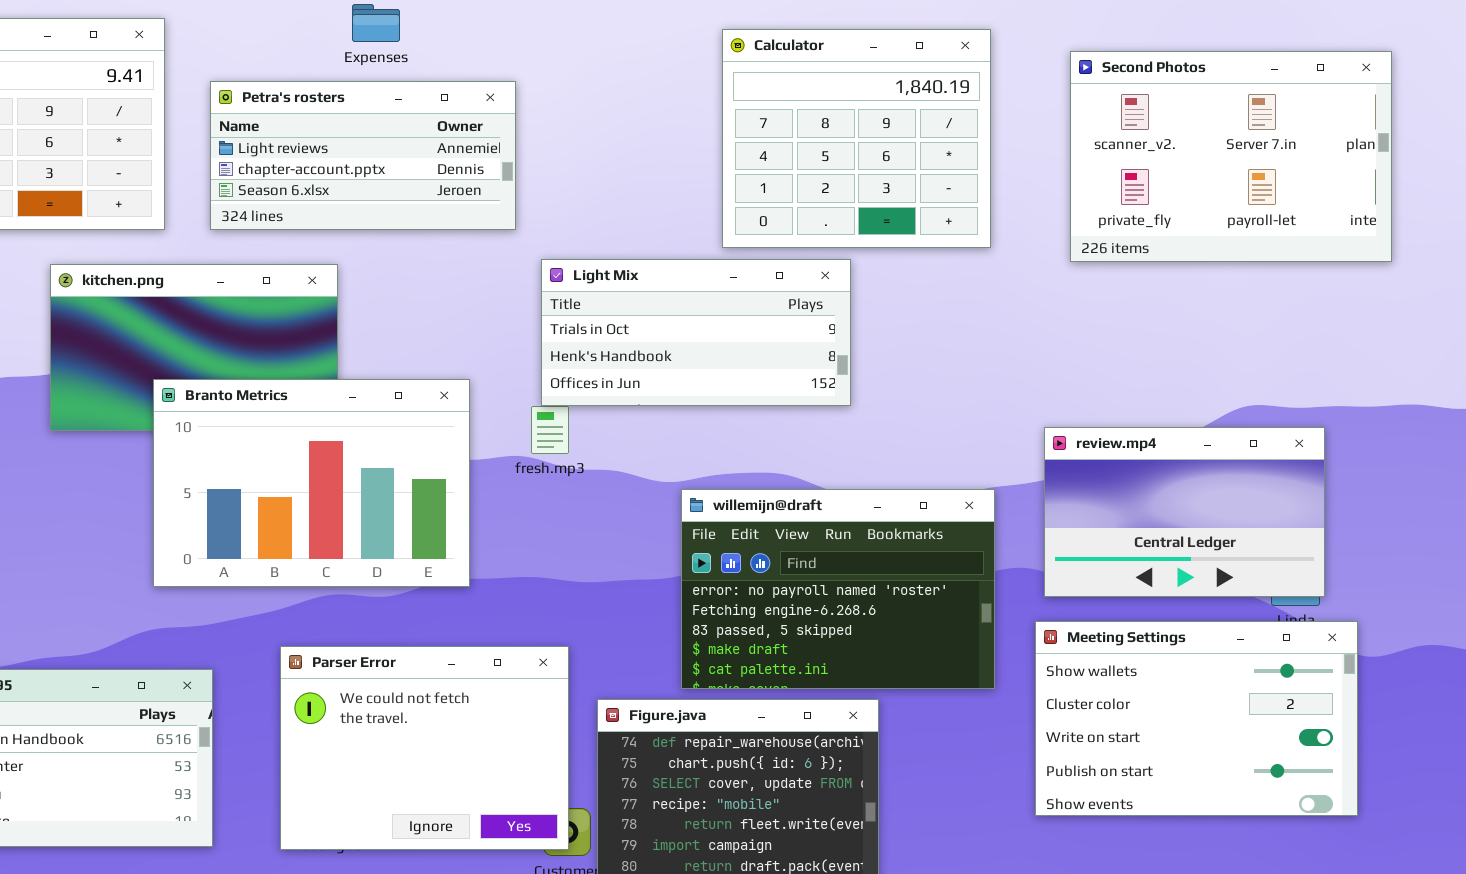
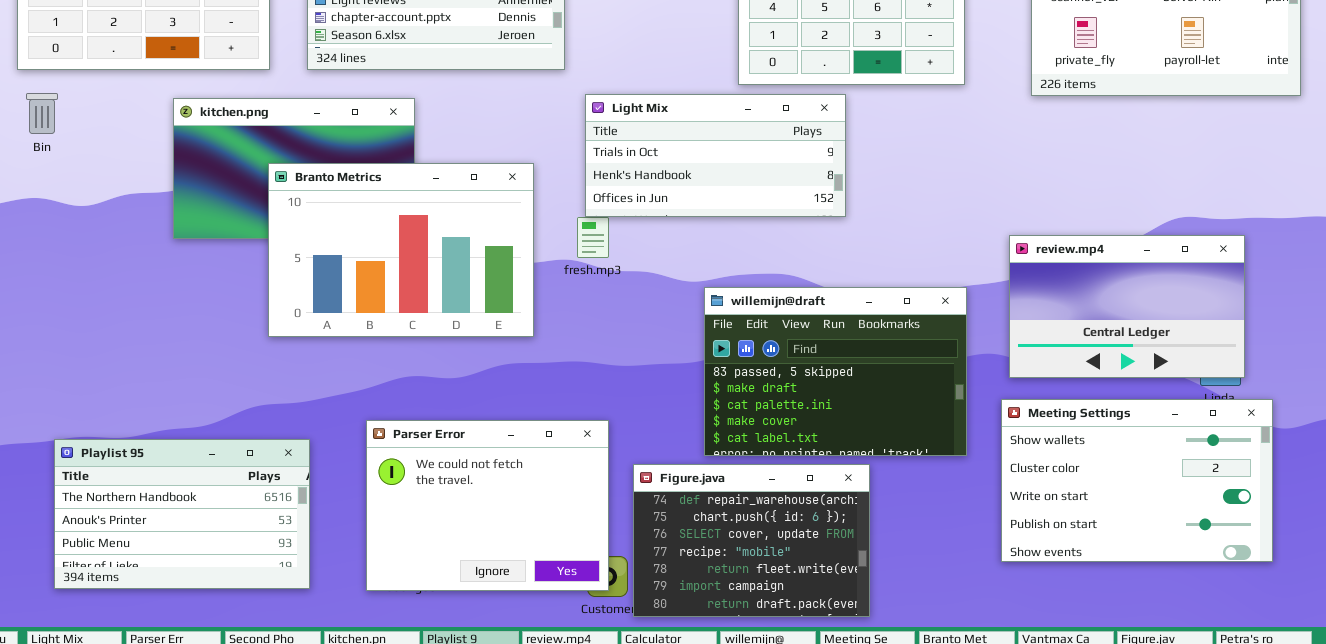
Branto Metrics: [153,379,470,587] -> [268,163,534,337], moved
willemijn@draft: [681,489,995,689] -> [704,287,967,456], scrolled down 2 rows

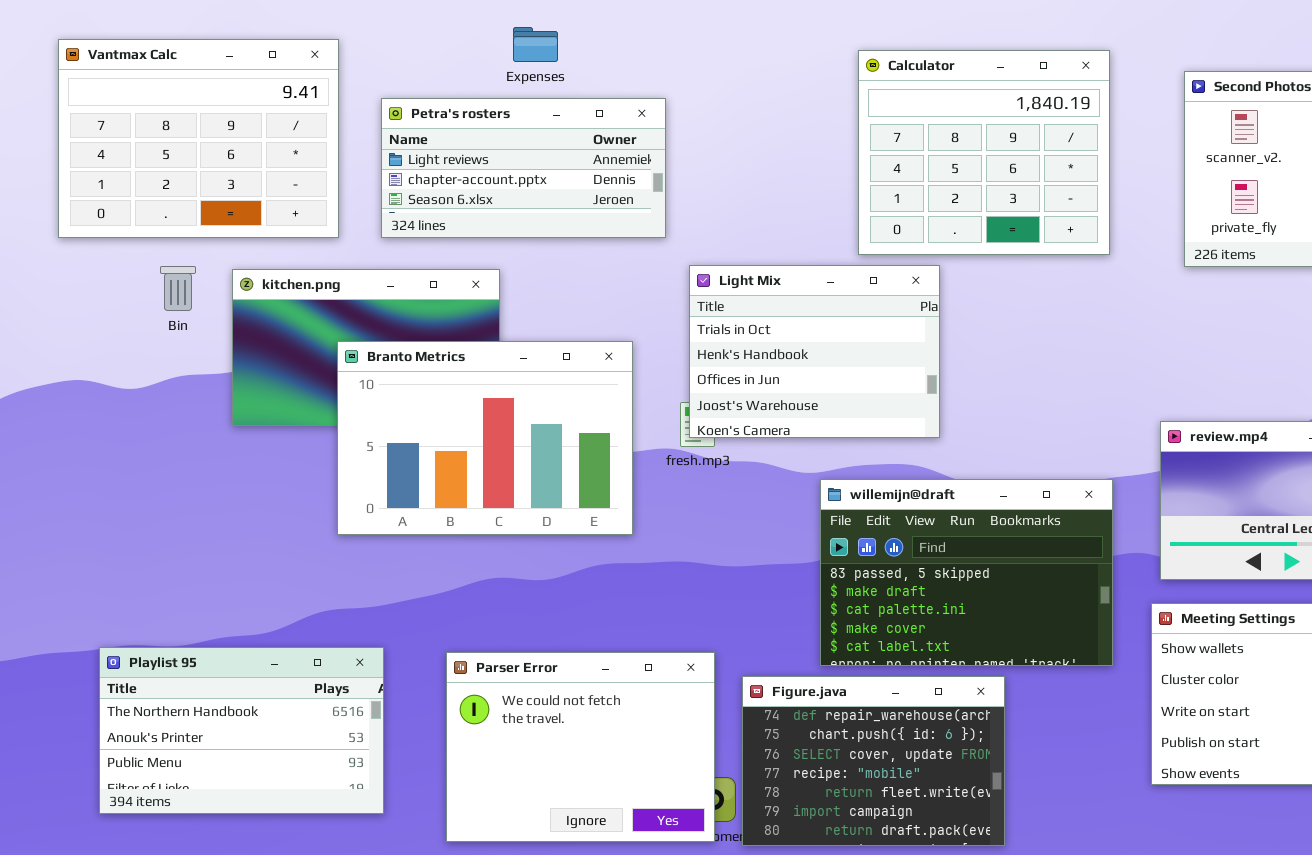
Bin: [26,93,58,134] -> [160,266,196,311], moved
Light Mix: [585,94,846,217] -> [689,265,940,438], resized
Parser Error: [366,420,609,591] -> [446,652,715,842], moved

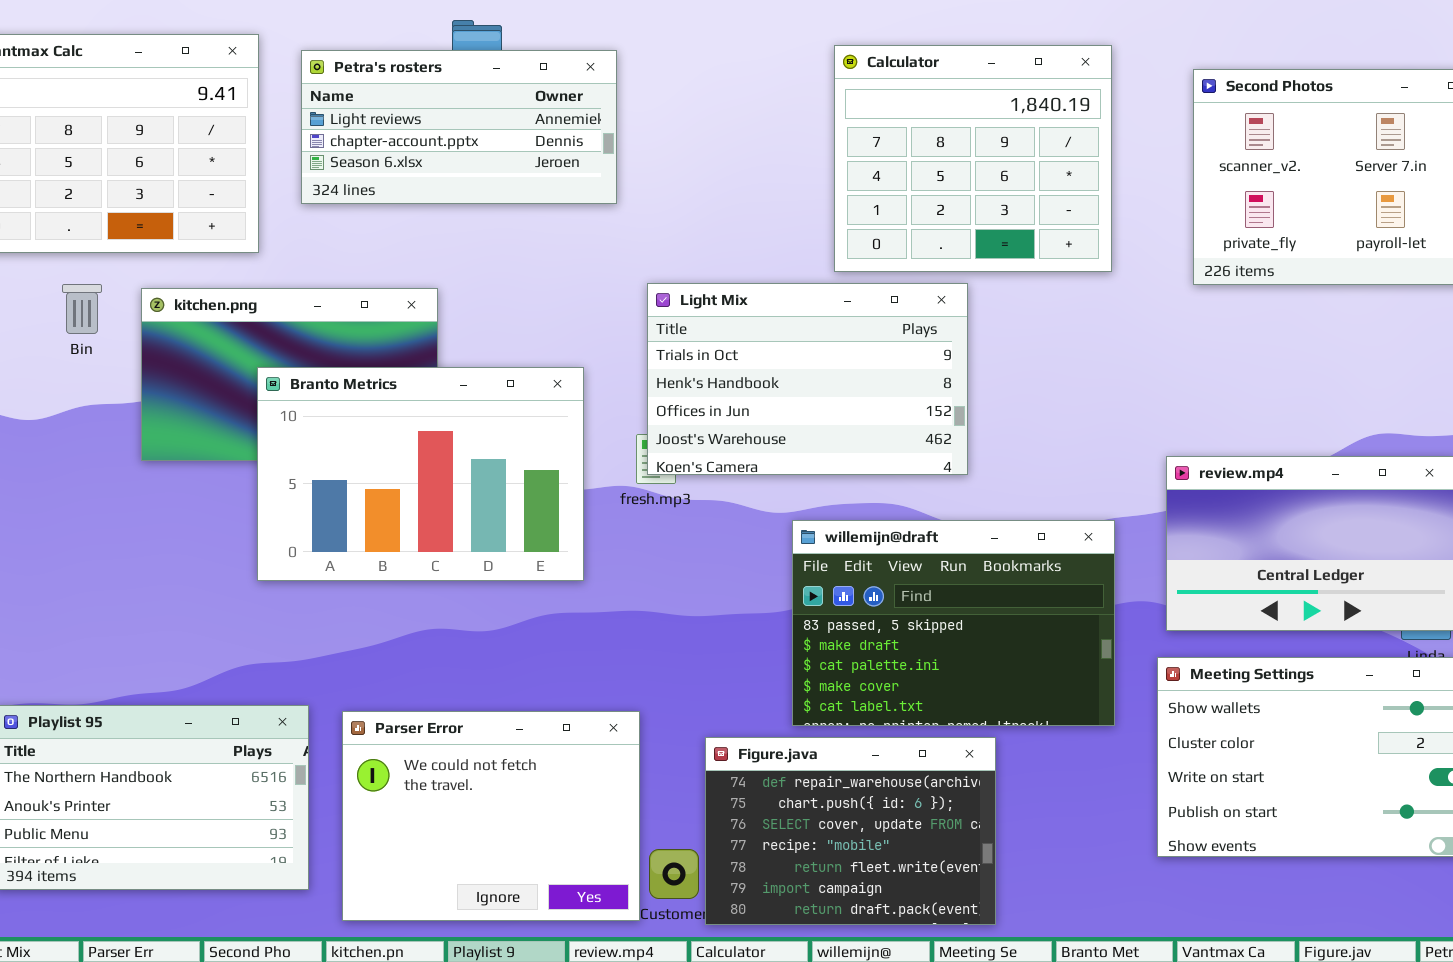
Petra's rosters: [381,98,666,238] -> [301,50,617,204], moved
Light Mix: [689,265,940,438] -> [647,283,968,475], resized
Parser Error: [446,652,715,842] -> [342,711,640,921], moved

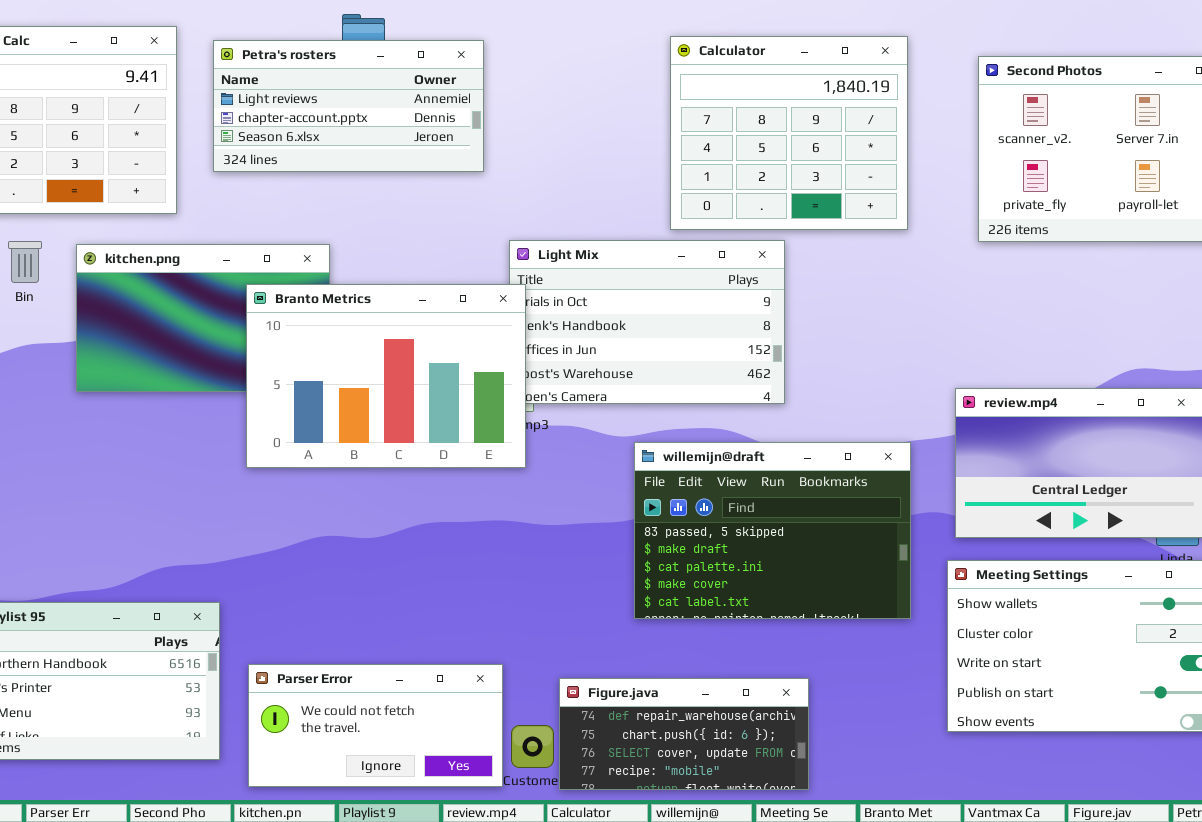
Branto Metrics: [257,367,584,581] -> [246,284,526,468], moved
Parser Error: [342,711,640,921] -> [248,664,503,787], resized
Figure.java: [705,737,996,925] -> [559,678,809,790], resized

